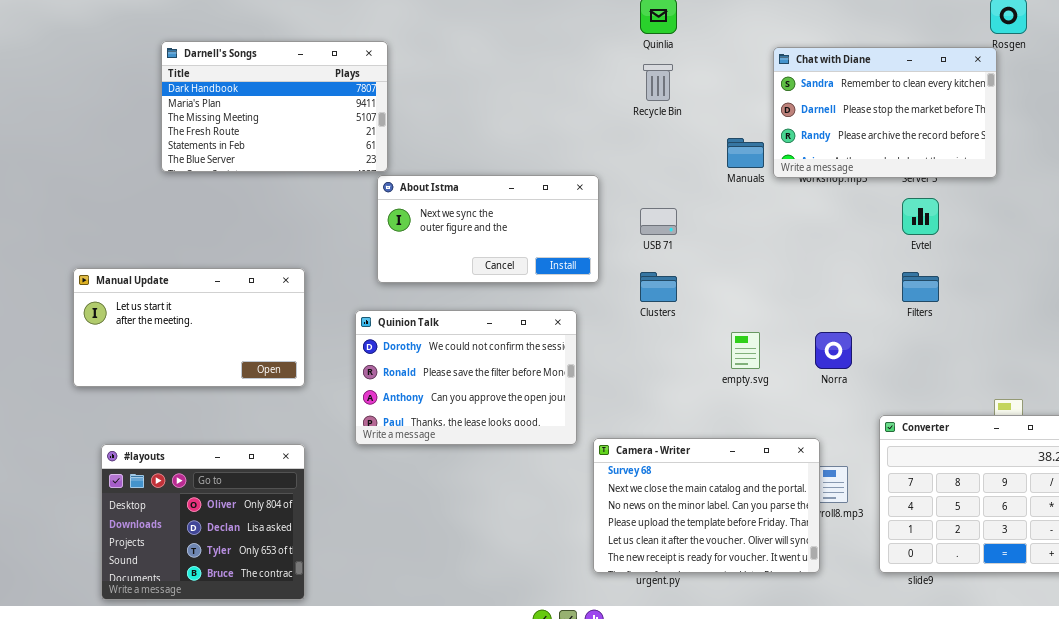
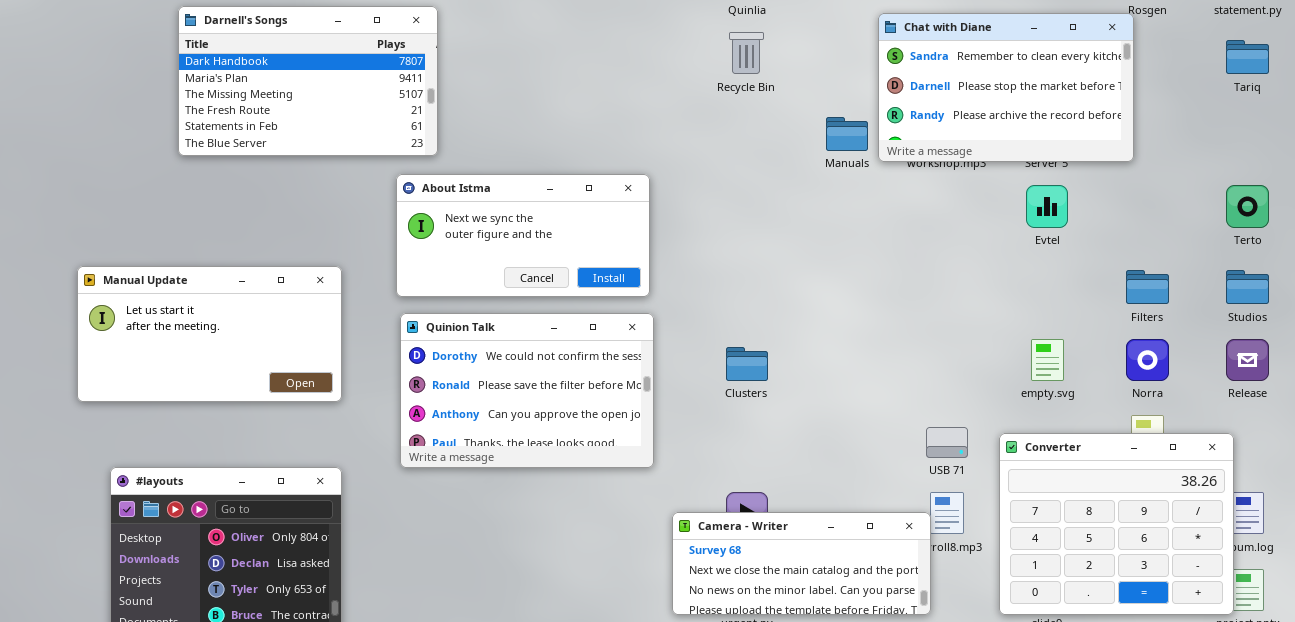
About Istma: [377,175,599,283] -> [396,174,650,297], moved
USB 71: [640,208,677,235] -> [926,427,968,458], moved
Clusters: [640,272,677,302] -> [726,347,768,381], moved
Filters: [902,272,939,302] -> [1126,270,1169,304], moved
empty.svg: [731,332,760,369] -> [1031,339,1064,381], moved
Norra: [815,332,852,369] -> [1126,339,1169,381], moved
Camera - Writer: [593,438,820,573] -> [672,512,931,615], resized

